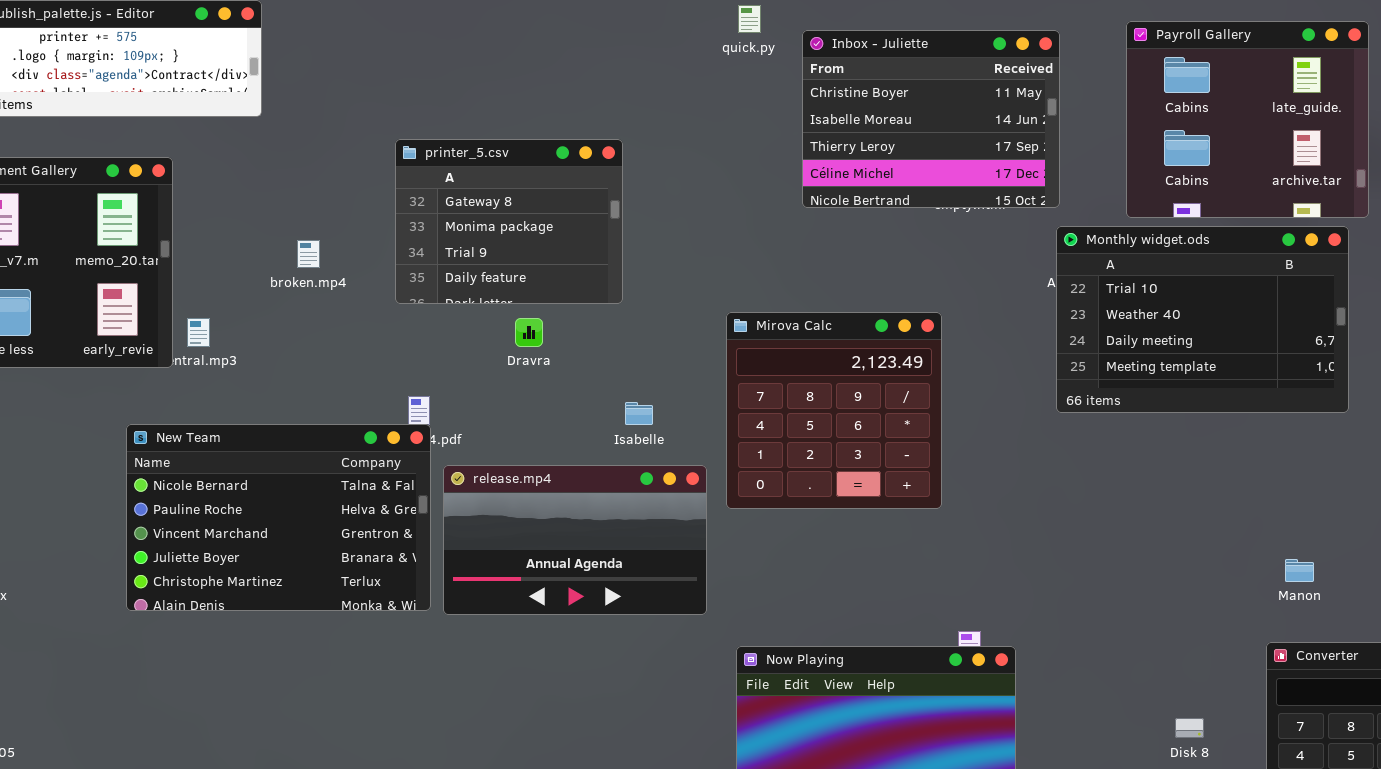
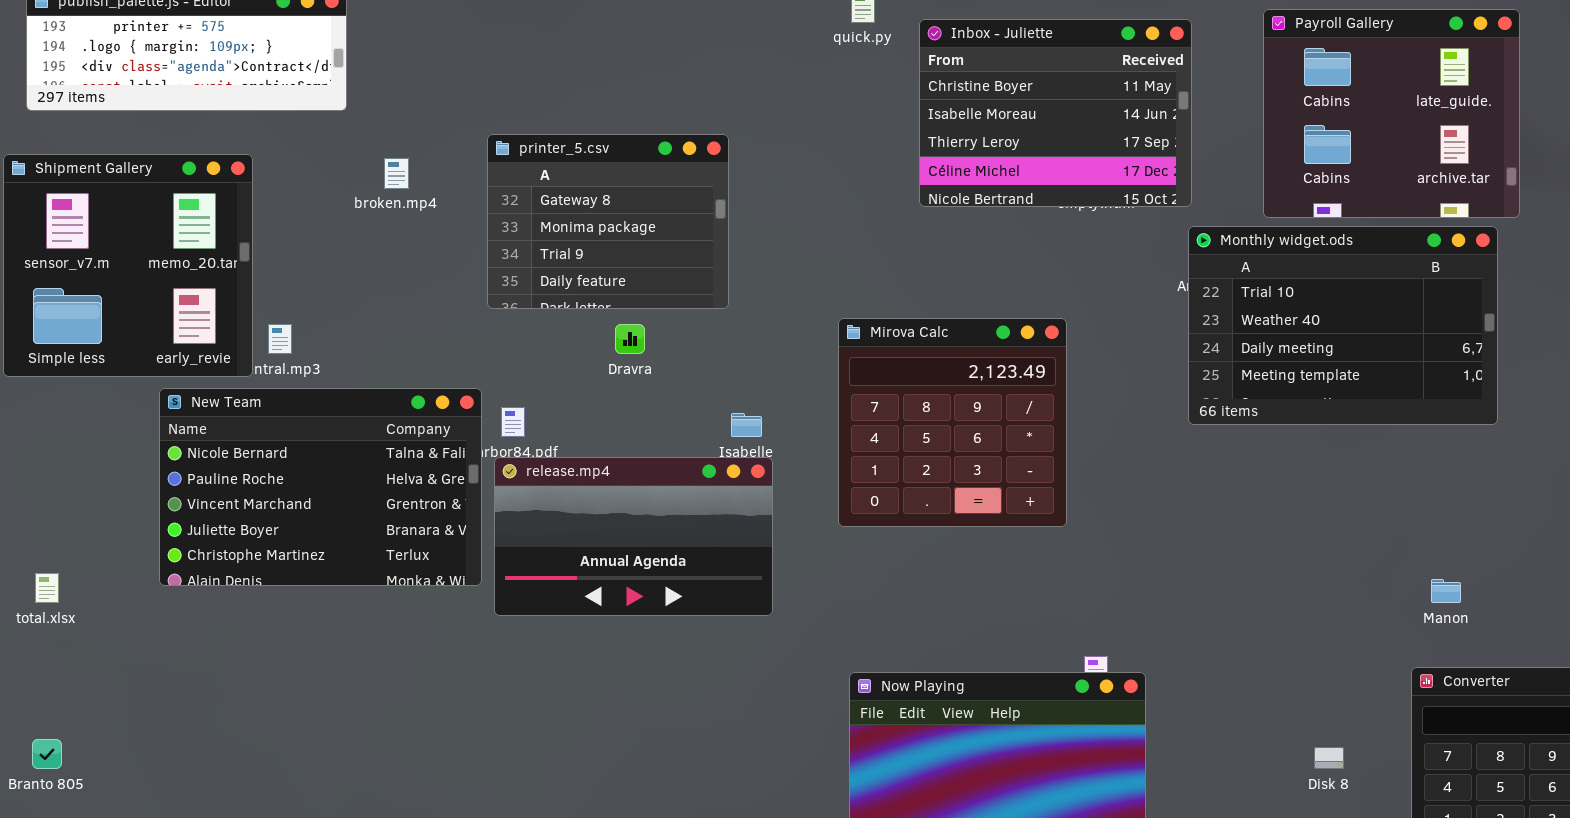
broken.mp4: [297,240,320,268] -> [384,158,409,189], moved
New Team: [126,424,431,611] -> [159,388,482,586], moved
release.mp4: [443,465,707,615] -> [494,457,773,616], moved

